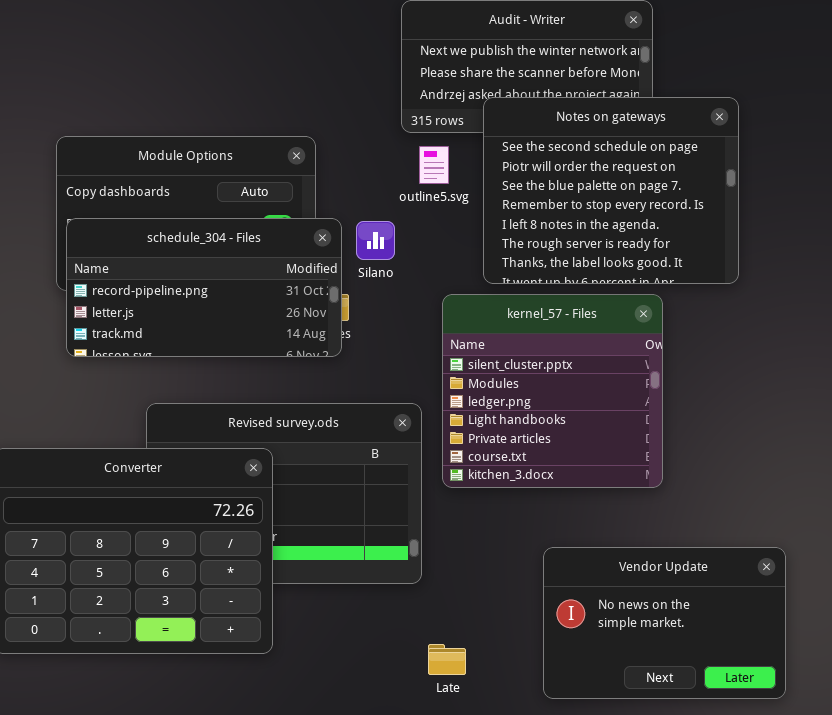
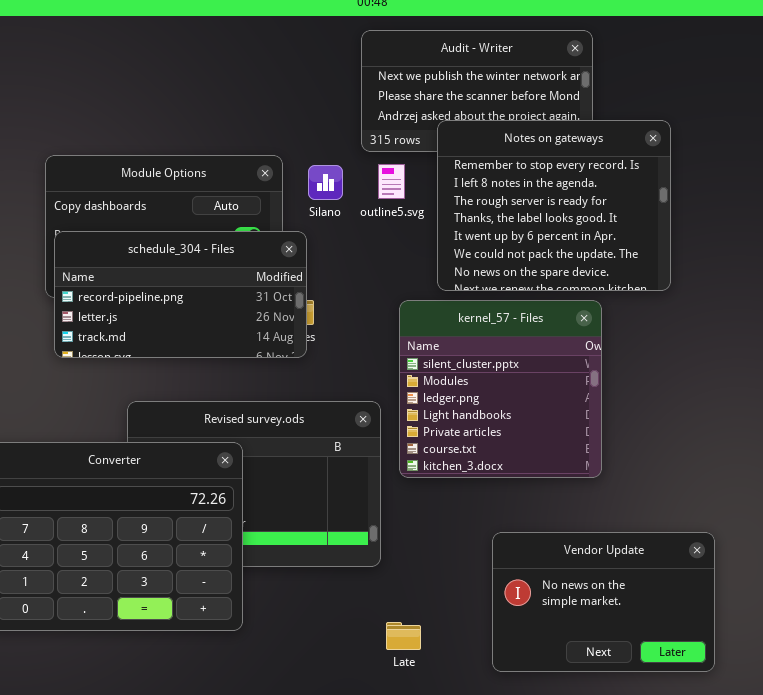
Notes on gateways: [483,97,739,284] -> [437,120,671,291], scrolled down 3 rows
Silano: [356,221,395,260] -> [308,165,343,200], moved

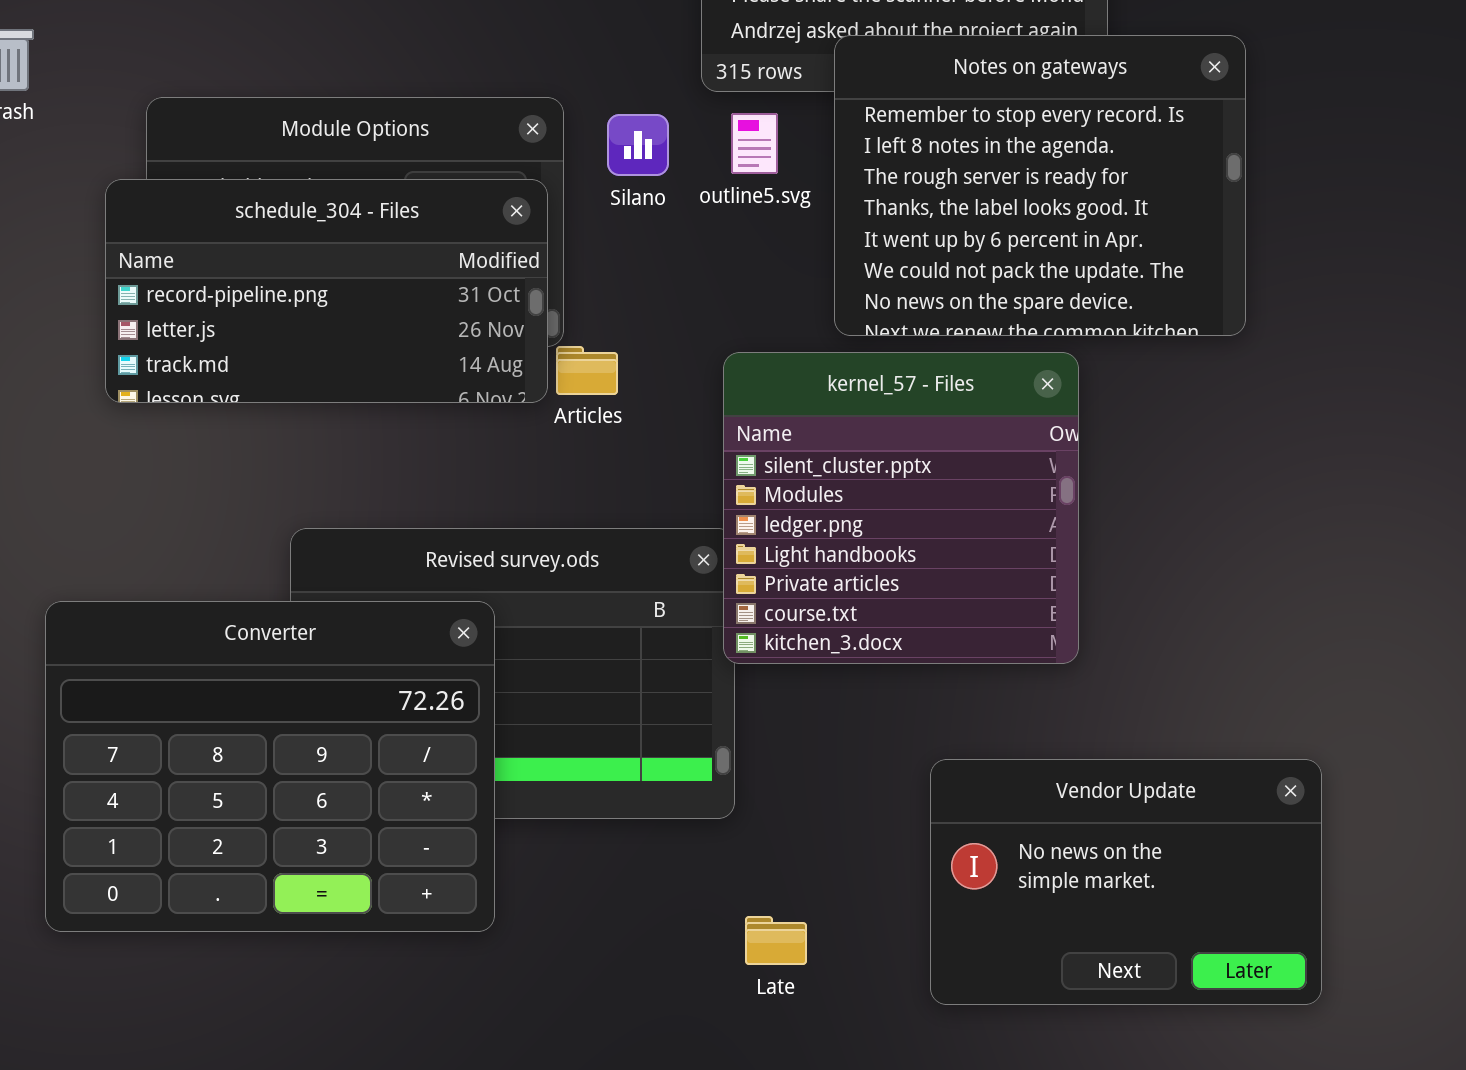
schedule_304 - Files: [54,231,307,358] -> [105,179,548,403], moved
kernel_57 - Files: [399,300,602,478] -> [723,352,1079,664], moved

